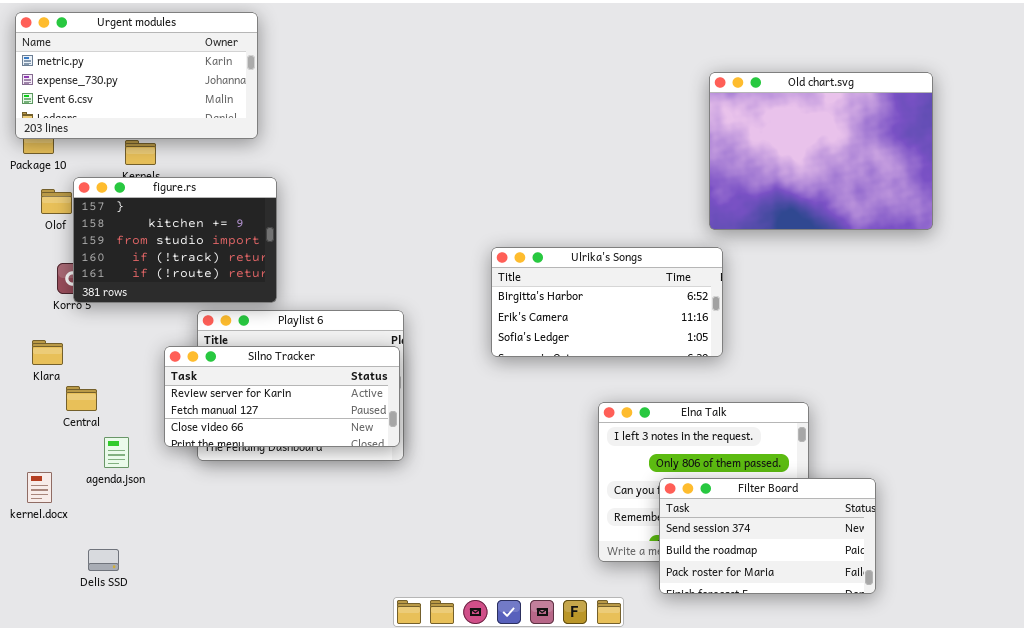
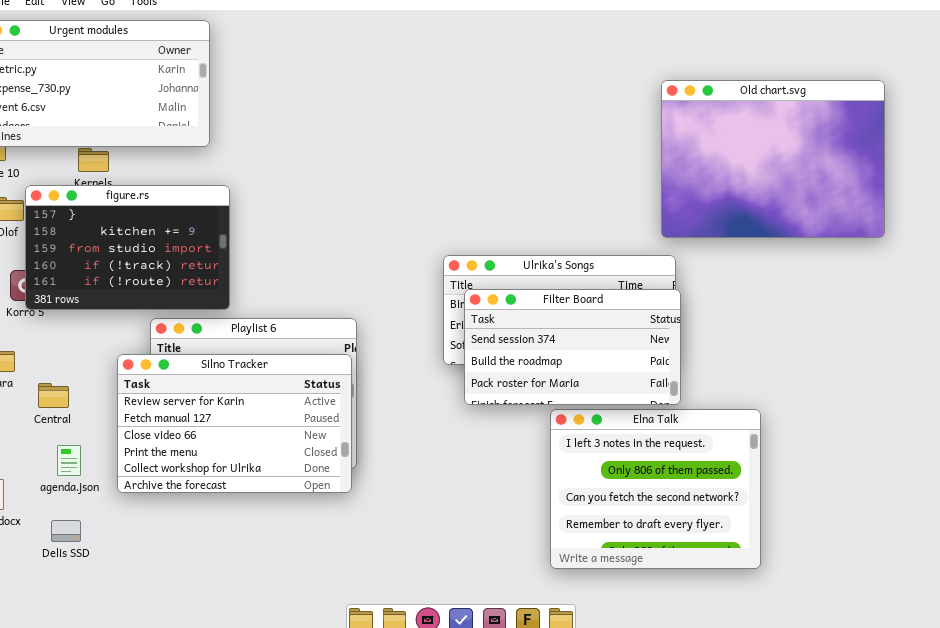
Silno Tracker: [164,346,400,447] -> [117,354,352,493], resized
Central: [66,386,97,411] -> [38,383,69,408], moved
Filter Board: [659,478,876,594] -> [464,289,681,405], moved
Delis SSD: [88,549,119,571] -> [51,520,81,542], moved

